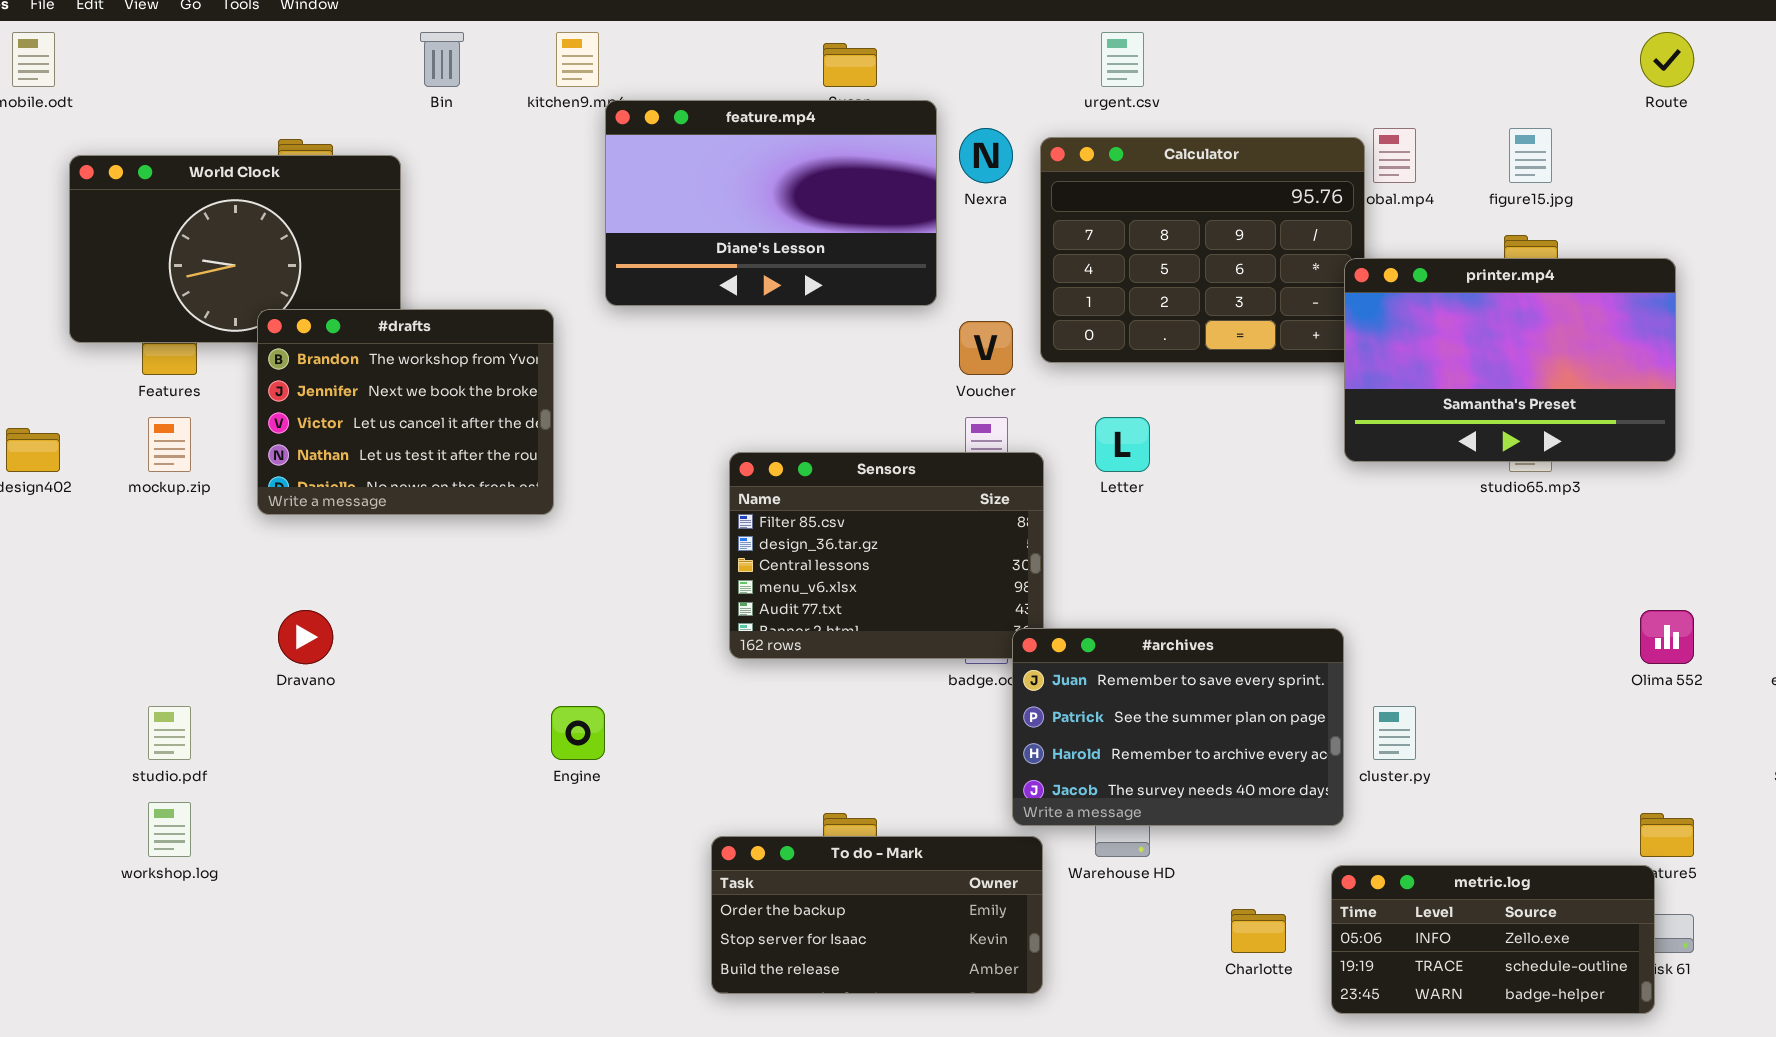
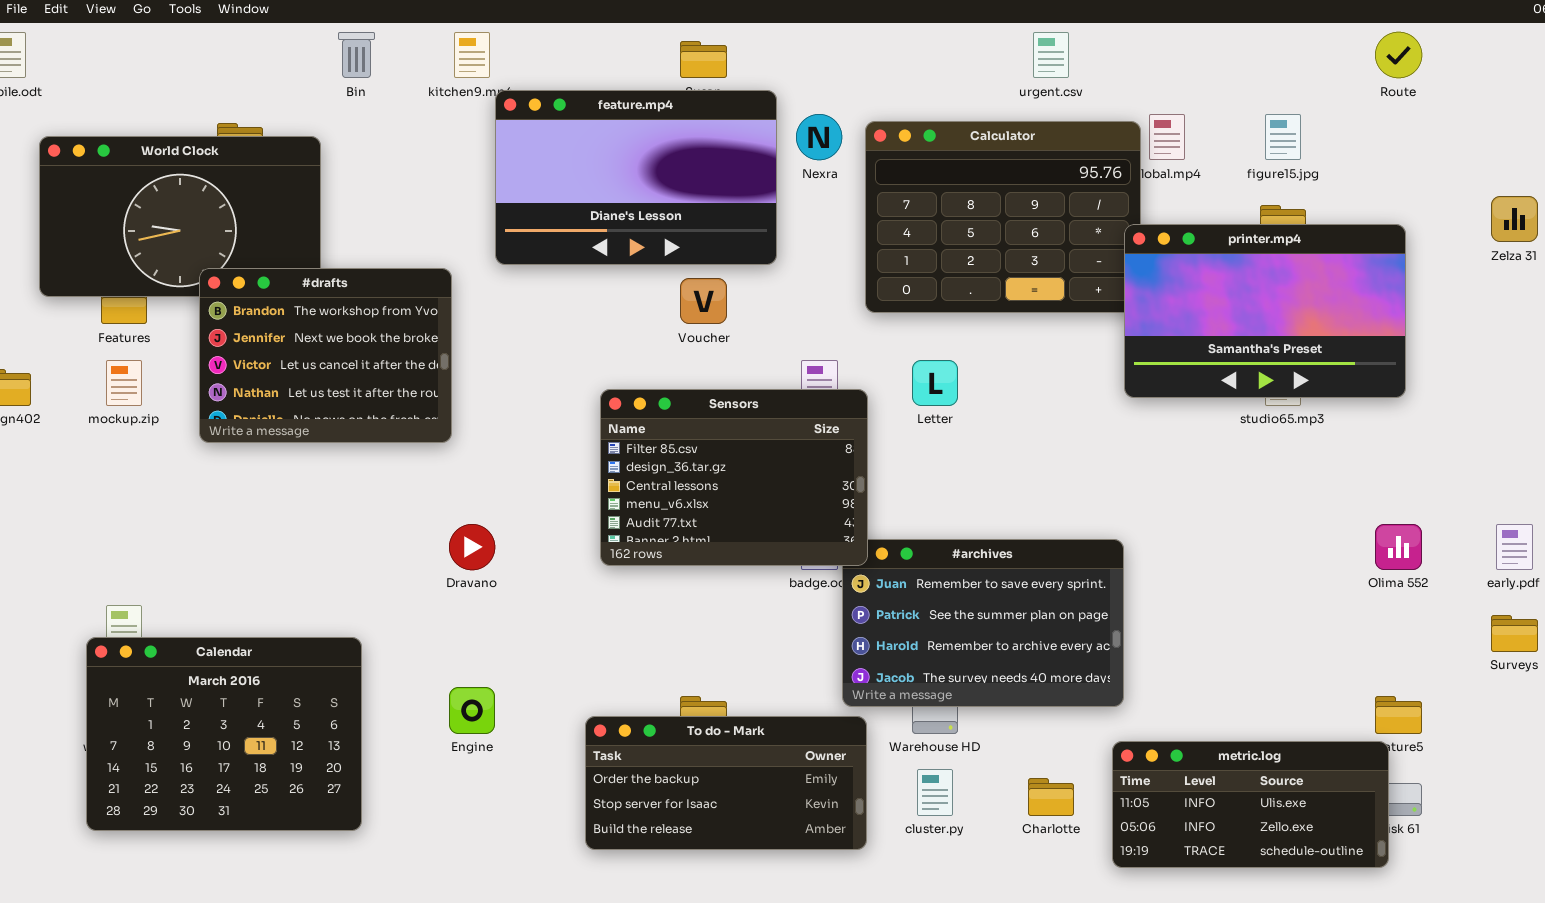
urgent.csv: [1101,32,1144,87] -> [1033,32,1069,78], moved
Voucher: [959,321,1013,375] -> [680,278,727,324], moved
Sensors: [729,452,1044,659] -> [600,389,868,566], raised
Dravano: [278,610,333,664] -> [449,524,495,570], moved
Engine: [551,706,605,760] -> [449,687,495,734], moved
cluster.py: [1373,706,1416,760] -> [917,769,953,816], moved
Calendar: none -> [86,637,362,831], opened
metric.log: [1331,865,1655,1014] -> [1112,741,1389,868], scrolled up 1 row

